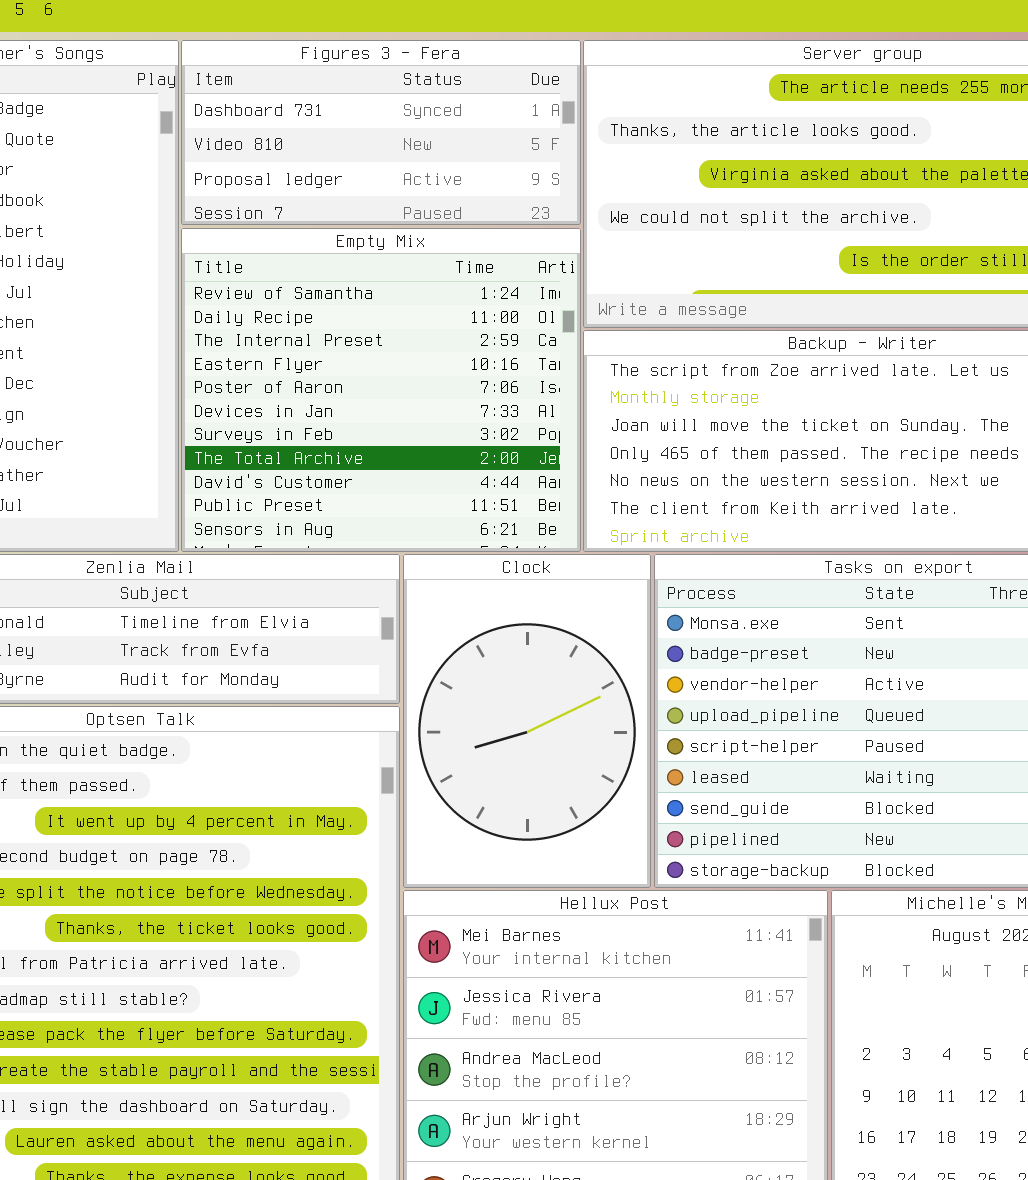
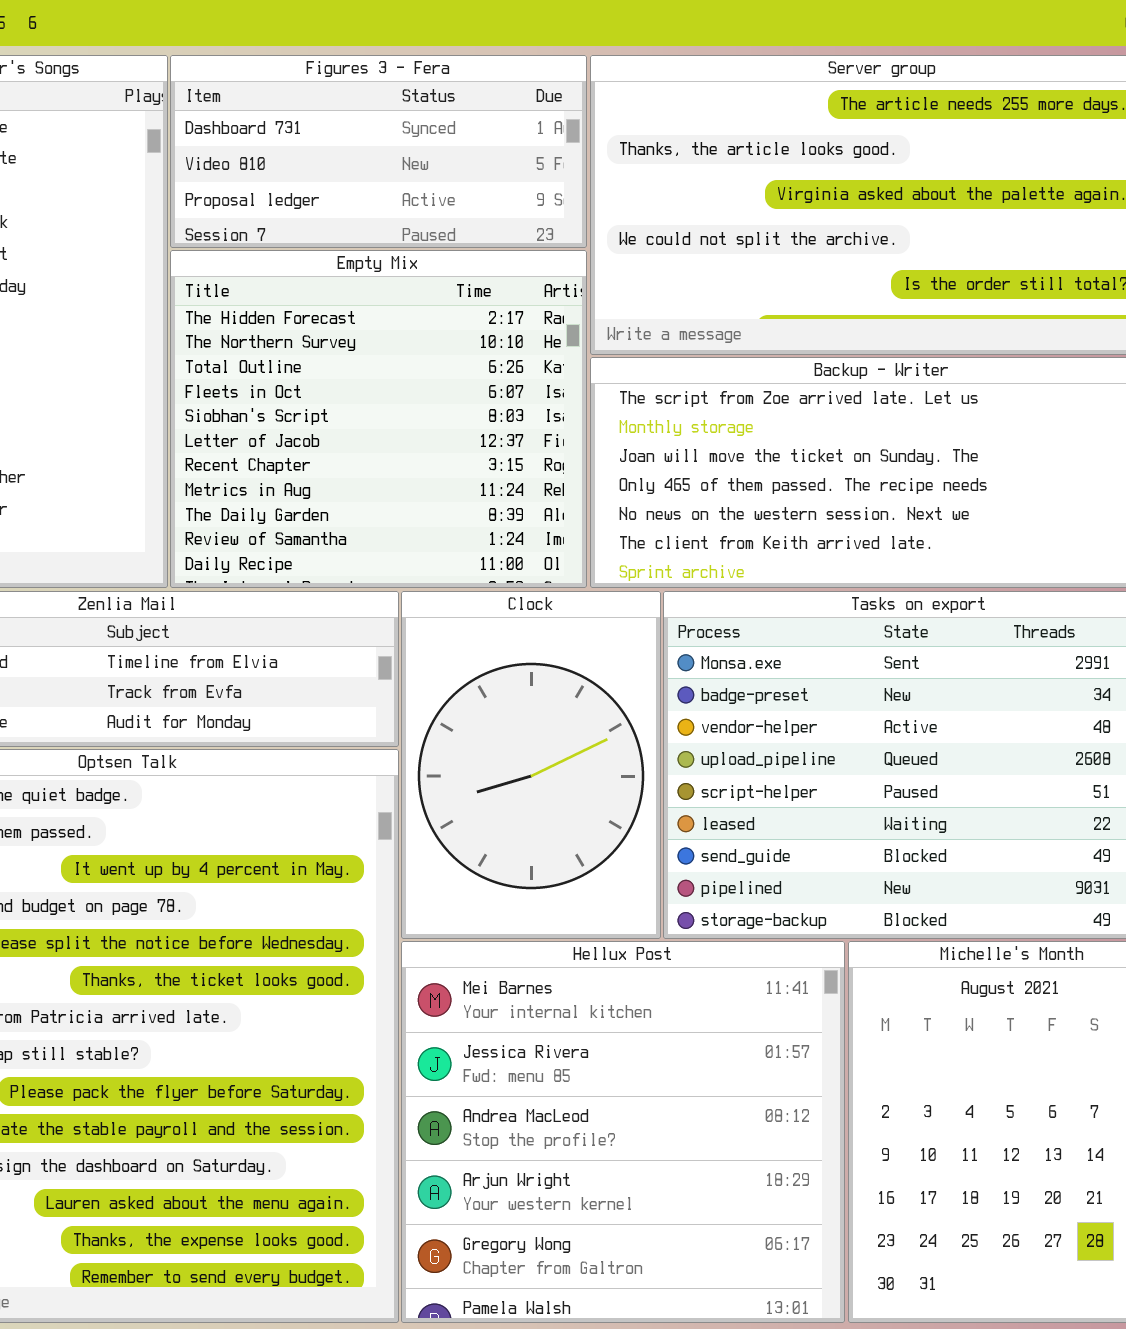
Empty Mix: [181,228,581,552] -> [170,250,587,588], scrolled up 9 rows

